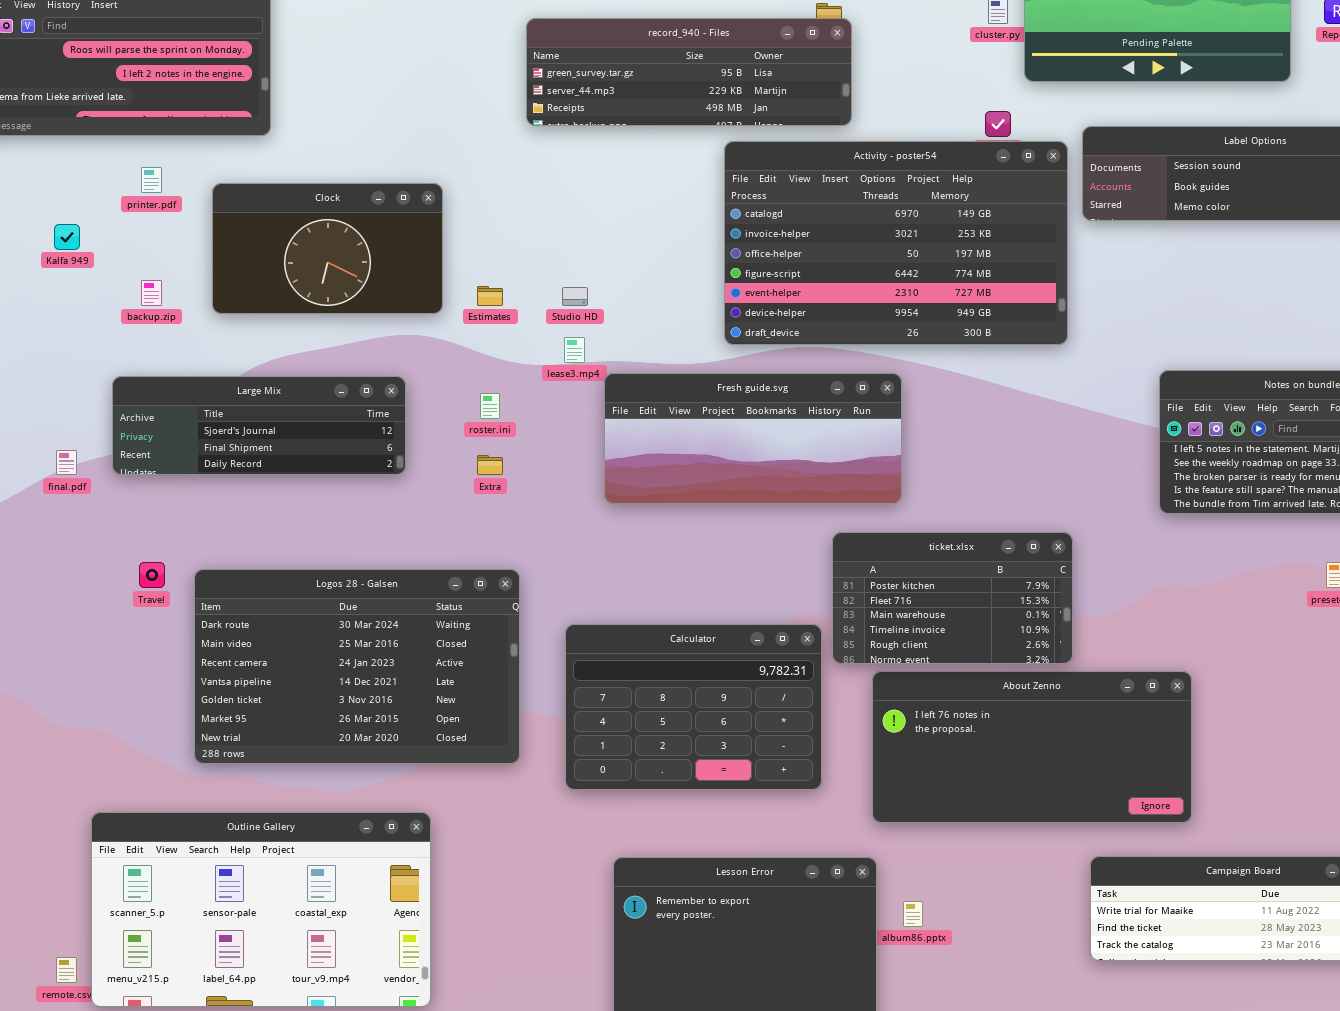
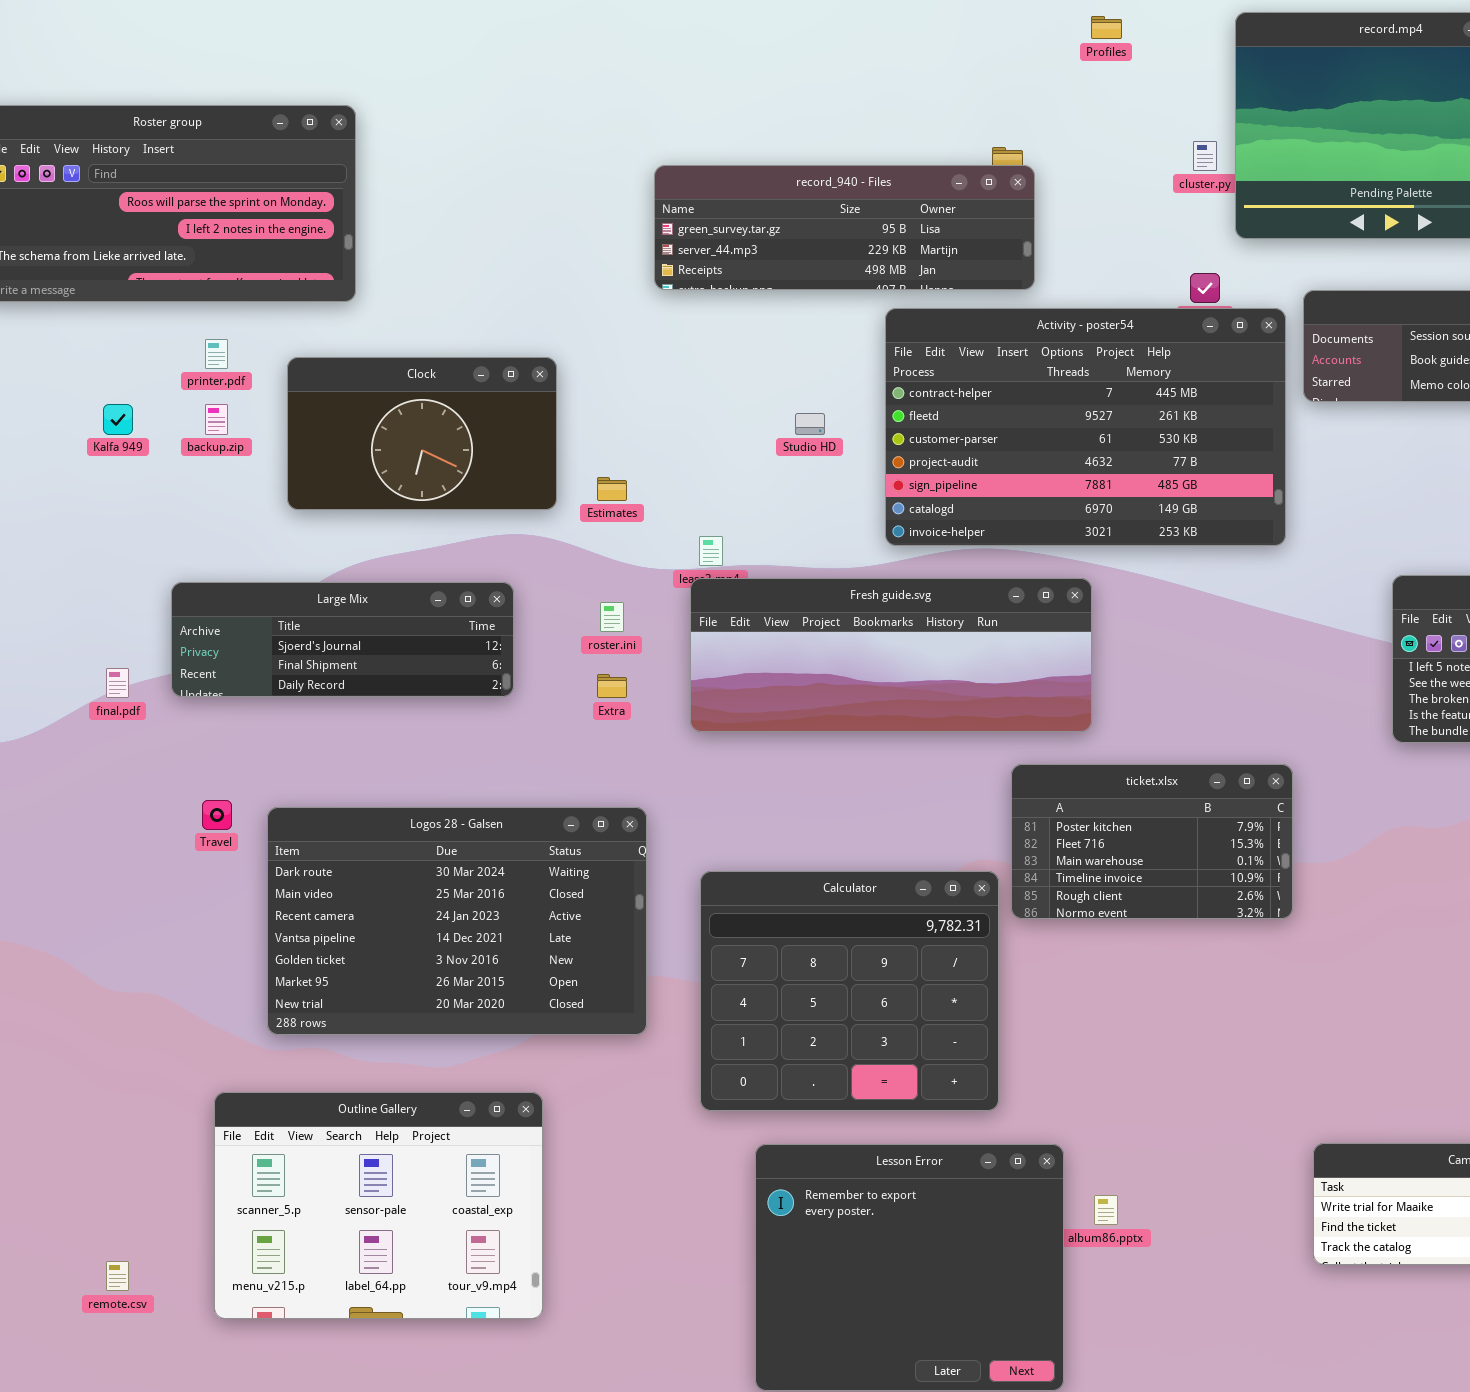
Activity - poster54: [724,141,1068,345] -> [885,308,1286,546], scrolled up 5 rows
backup.zip: [141,280,162,306] -> [205,404,228,435], moved
Studio HD: [562,287,588,306] -> [795,413,825,435], moved
Fresh guide.svg: [604,373,902,504] -> [690,578,1092,732], resized
Calculator: [565,624,822,790] -> [700,871,999,1111], resized
About Zenno: [872,671,1192,823] -> none, closed
Outline Gallery: [91,812,431,1007] -> [214,1092,543,1319], resized

